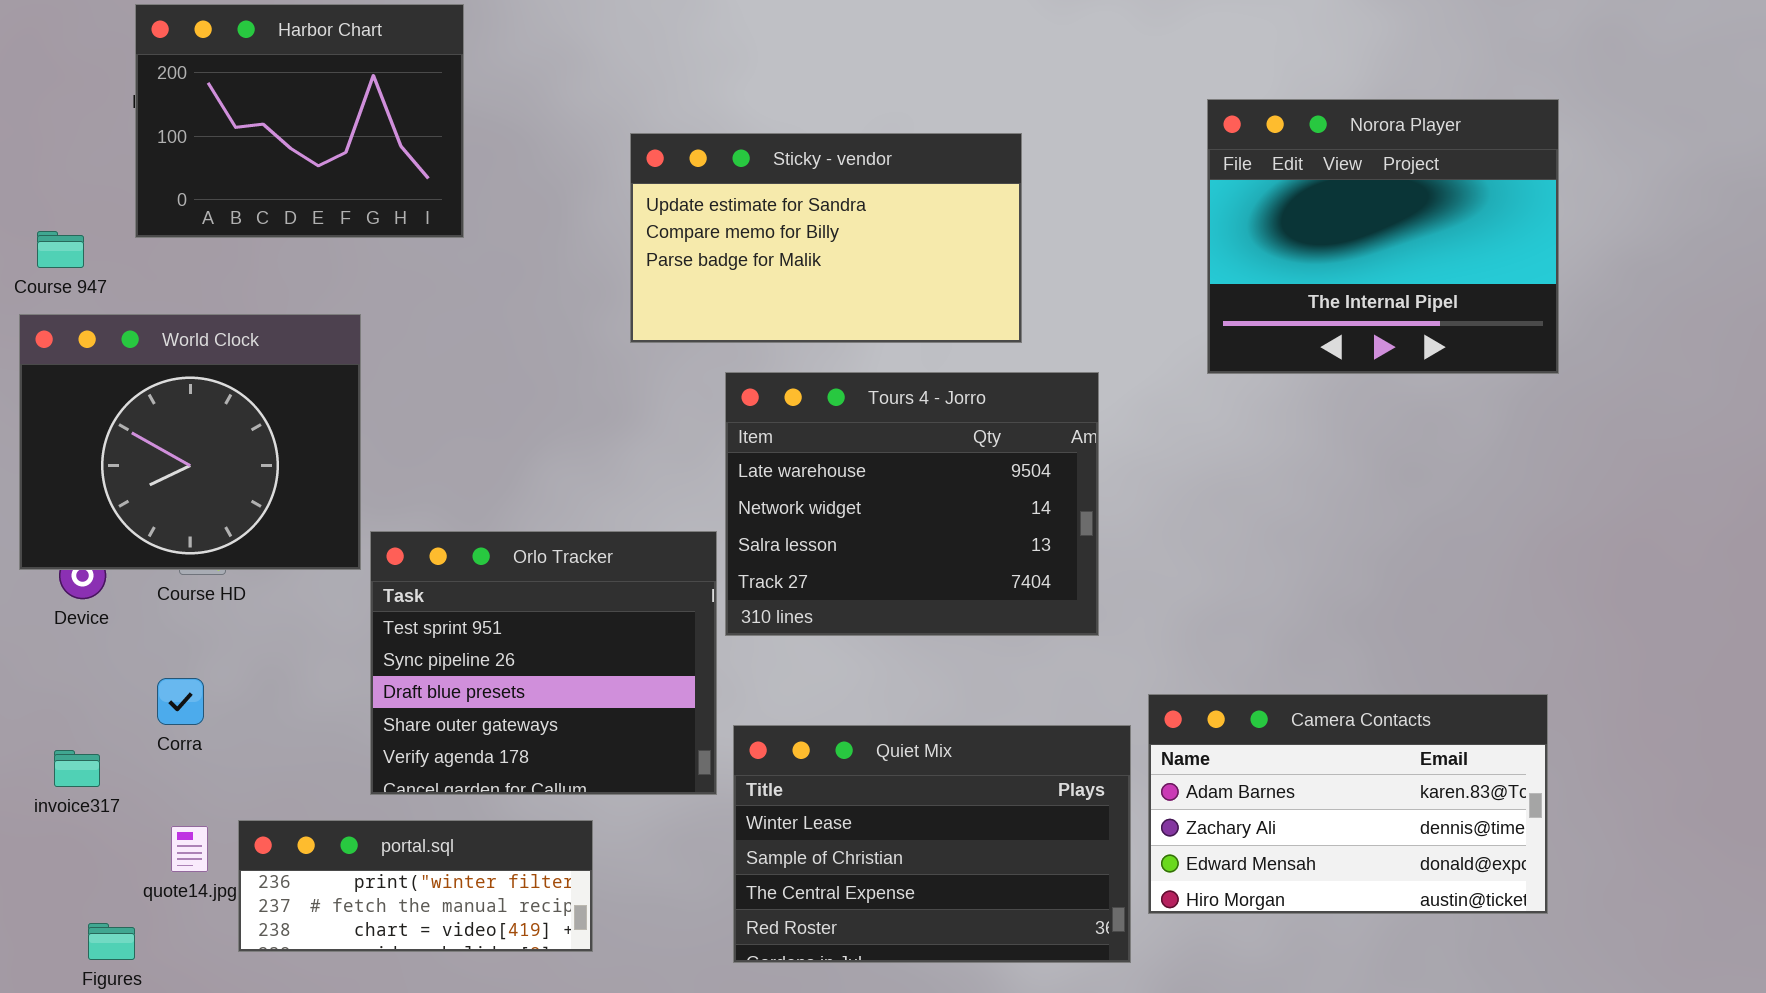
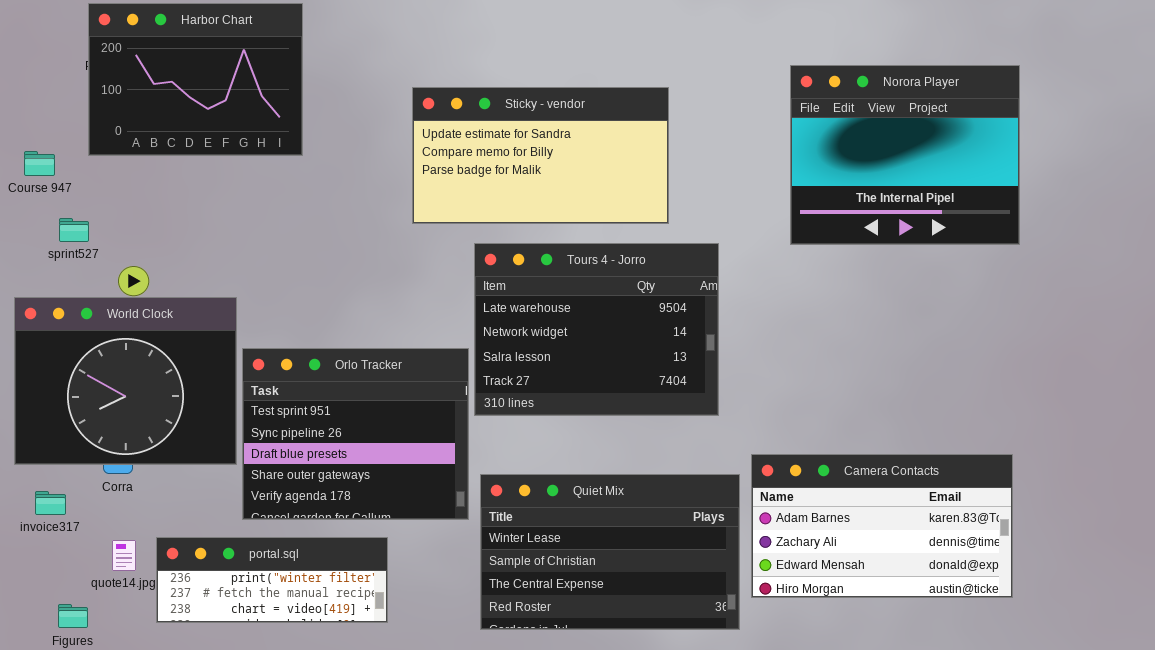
World Clock: [19,314,361,570] -> [14,297,237,465], moved

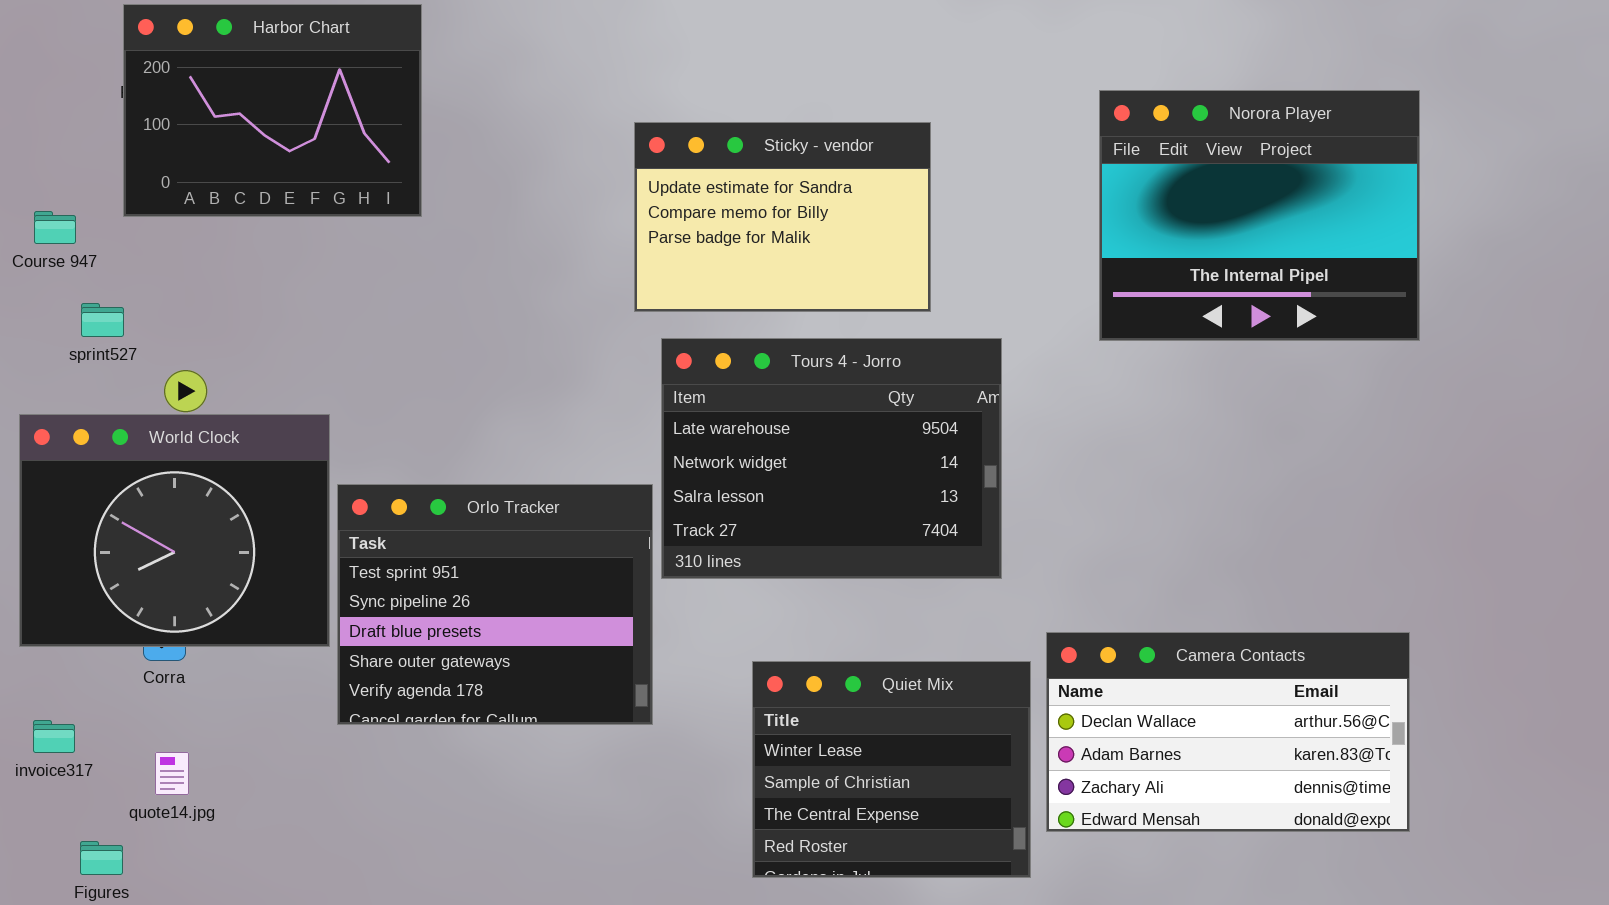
Sticky - vendor: [412,87,669,224] -> [634,122,931,312], resized
Camera Contacts: [751,454,1013,598] -> [1046,632,1410,832], scrolled up 1 row
Quiet Mix: [480,474,740,630] -> [752,661,1031,878], resized
invoice317: [35,491,66,515] -> [33,720,75,753], moved
portal.sql: [156,537,388,623] -> none, closed

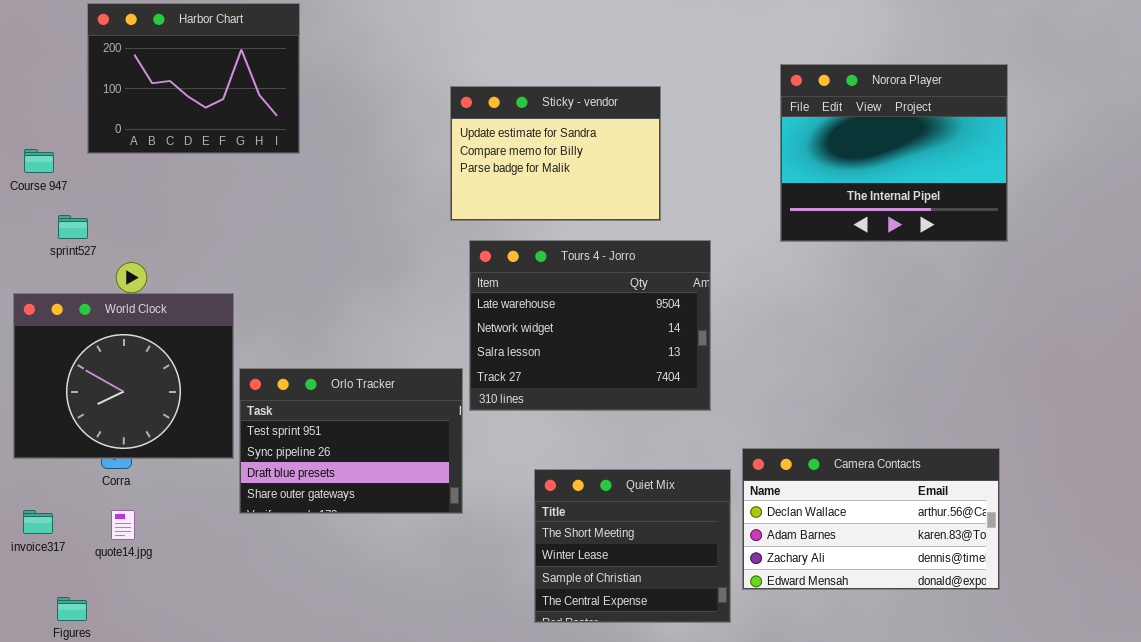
Orlo Tracker: [337,484,653,725] -> [239,368,463,514], resized
Quiet Mix: [752,661,1031,878] -> [534,469,731,623], scrolled up 1 row
quote14.jpg: [155,752,189,795] -> [111,510,135,540], moved

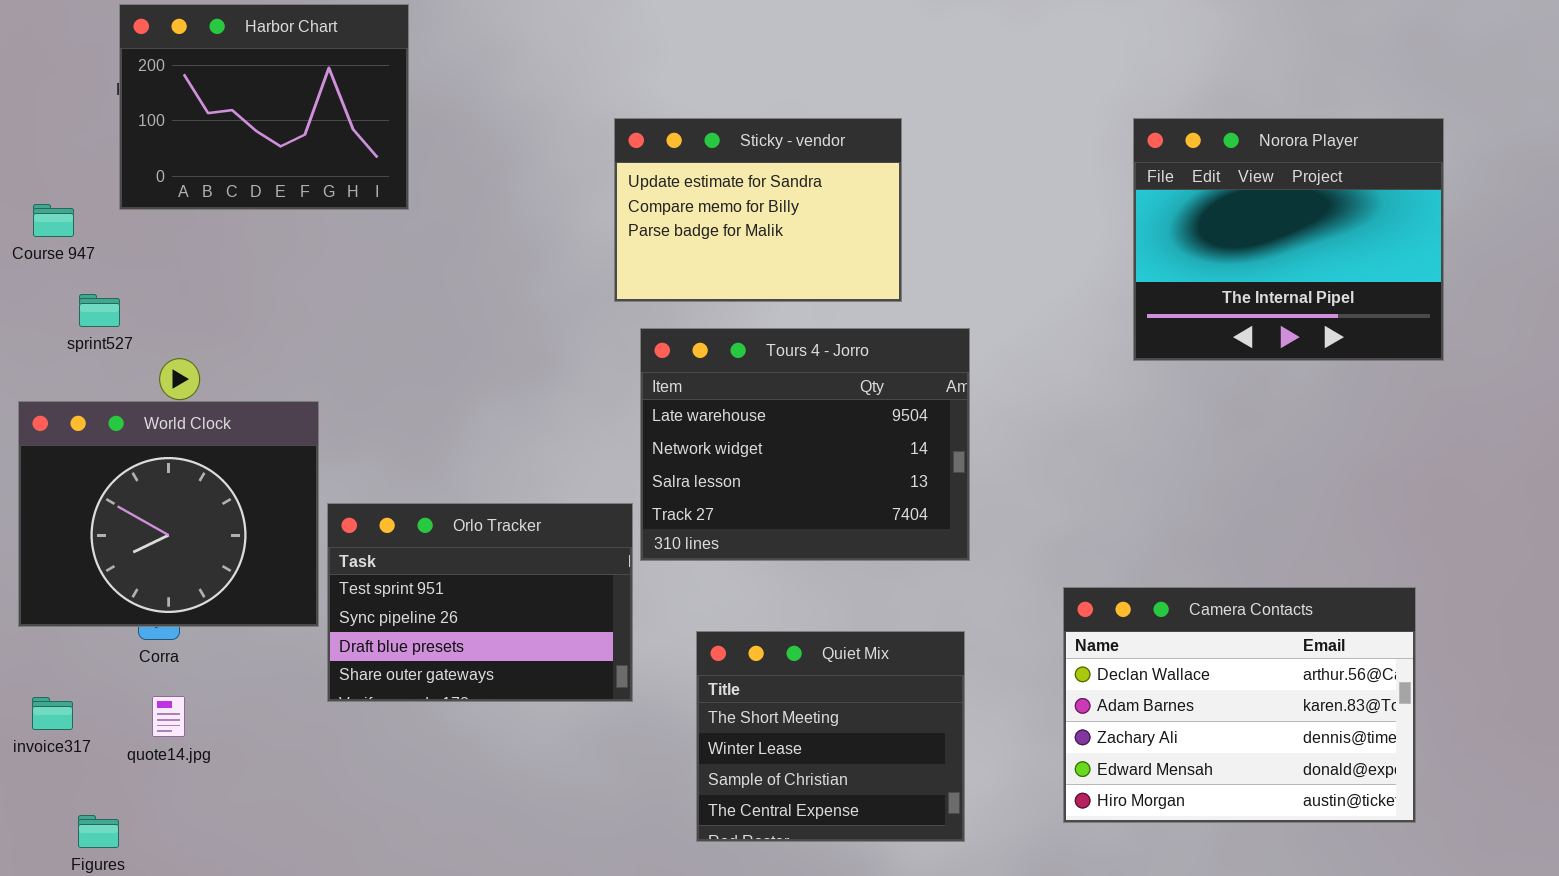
Norora Player: [780,64,1008,242] -> [1133,118,1444,361], moved
Camera Contacts: [742,448,1000,590] -> [1063,587,1416,823], moved, resized
Quiet Mix: [534,469,731,623] -> [696,631,965,842], moved

